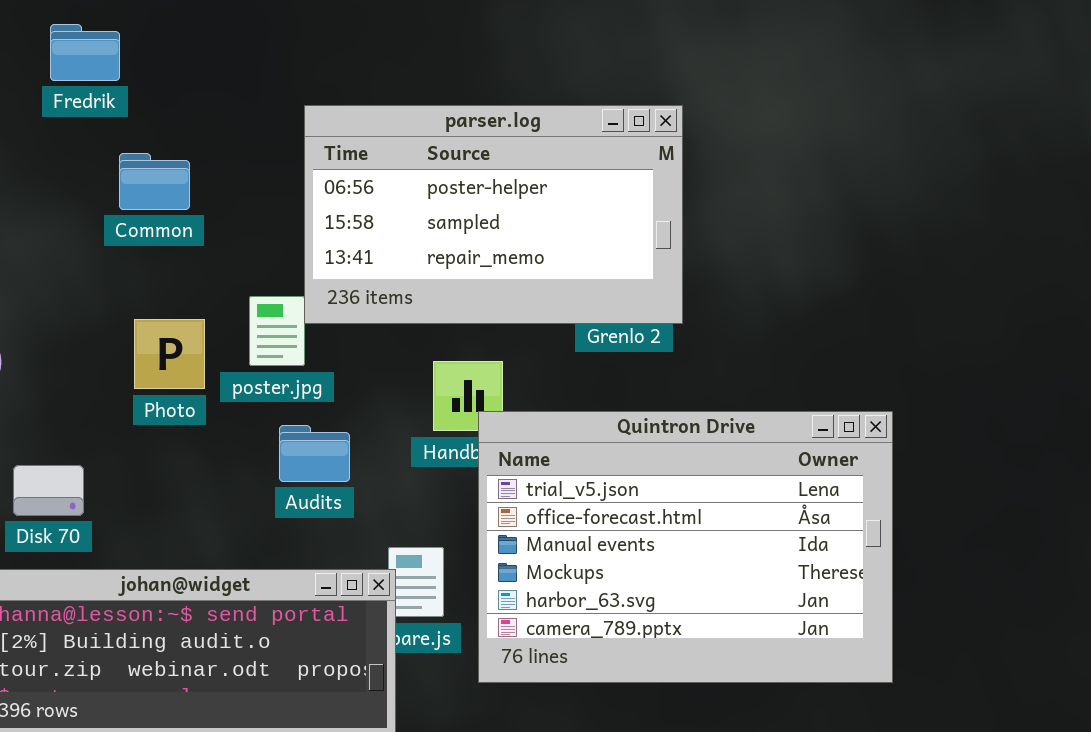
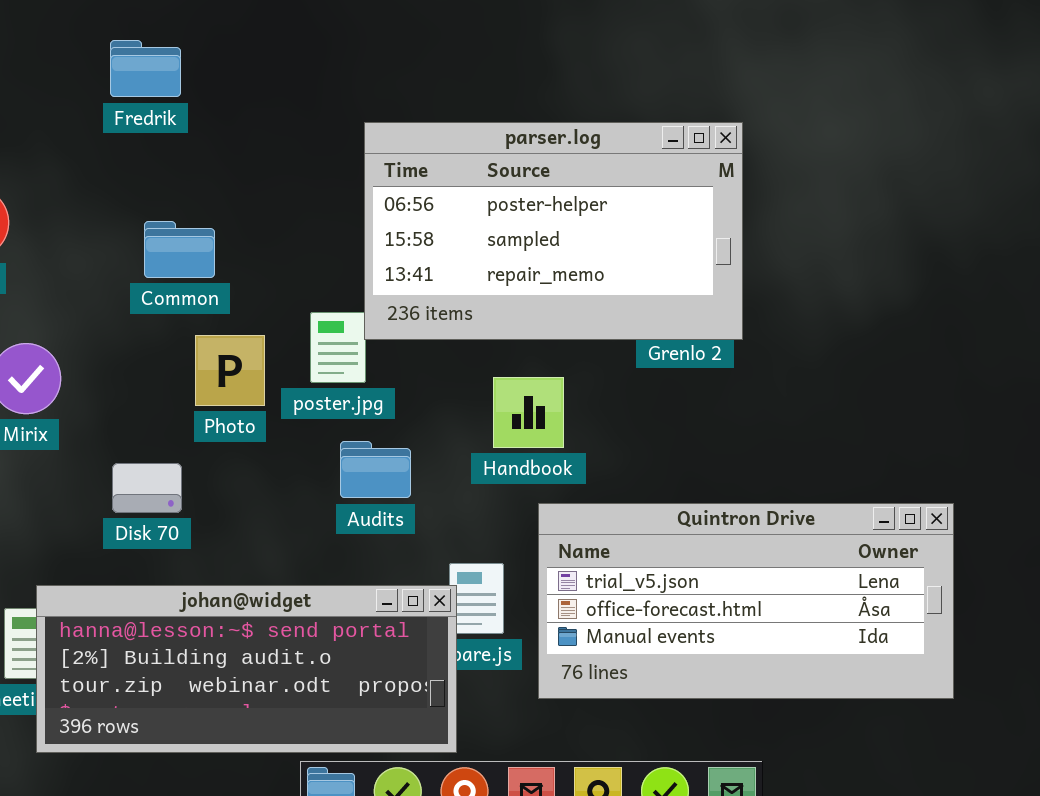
Common: [119,153,190,210] -> [144,221,215,278], moved
Quintron Drive: [478,411,893,683] -> [538,503,954,699], resized
Disk 70: [13,465,84,516] -> [112,463,182,513], moved

